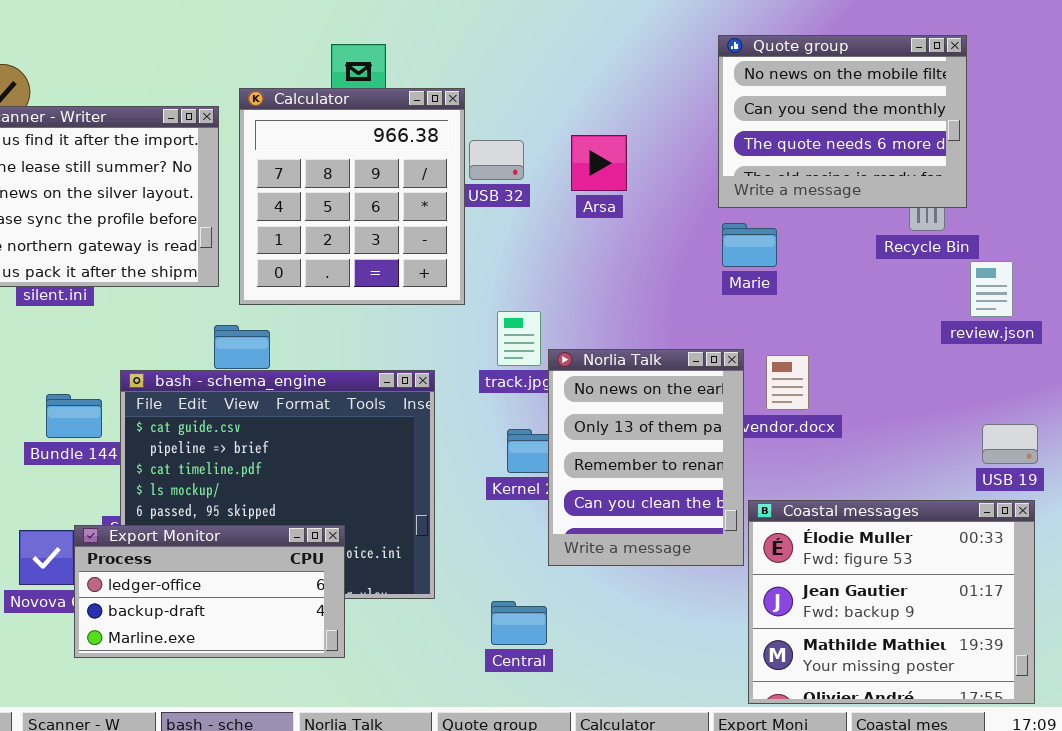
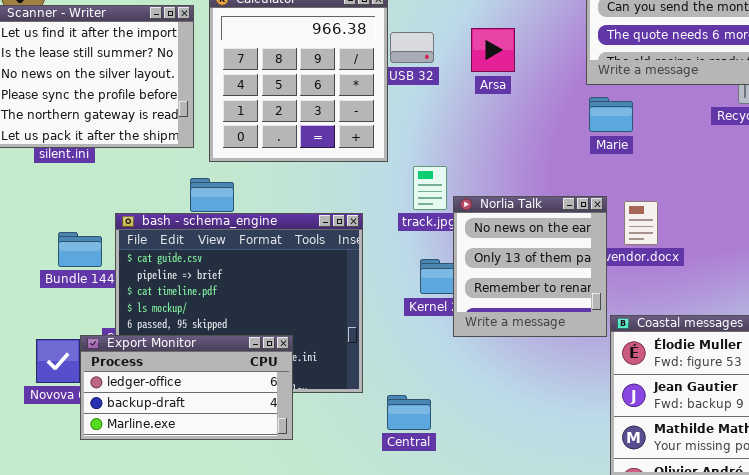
Norlia Talk: [548,349,744,566] -> [453,196,607,337], resized
Central: [491,601,547,645] -> [387,395,431,430], moved

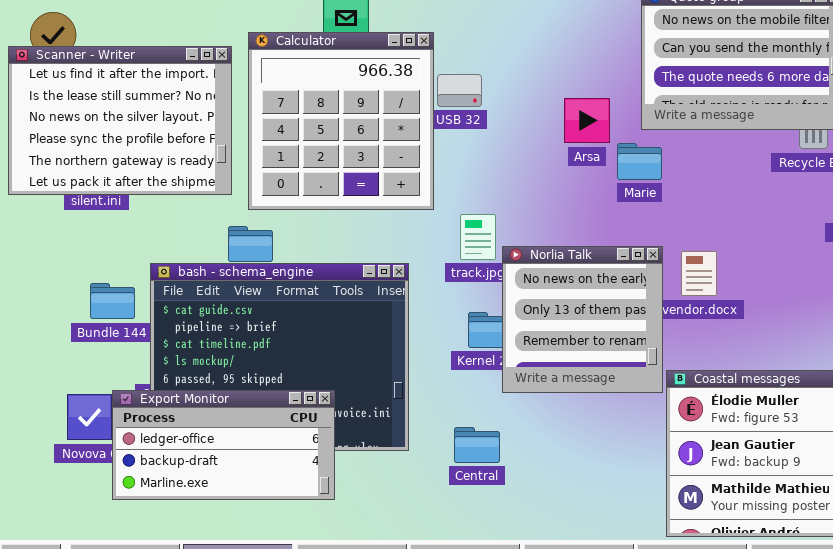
Arsa: [471,28,515,72] -> [564,98,610,143], moved
Marie: [589,97,633,132] -> [617,143,662,180], moved
Central: [387,395,431,430] -> [454,427,500,463], moved

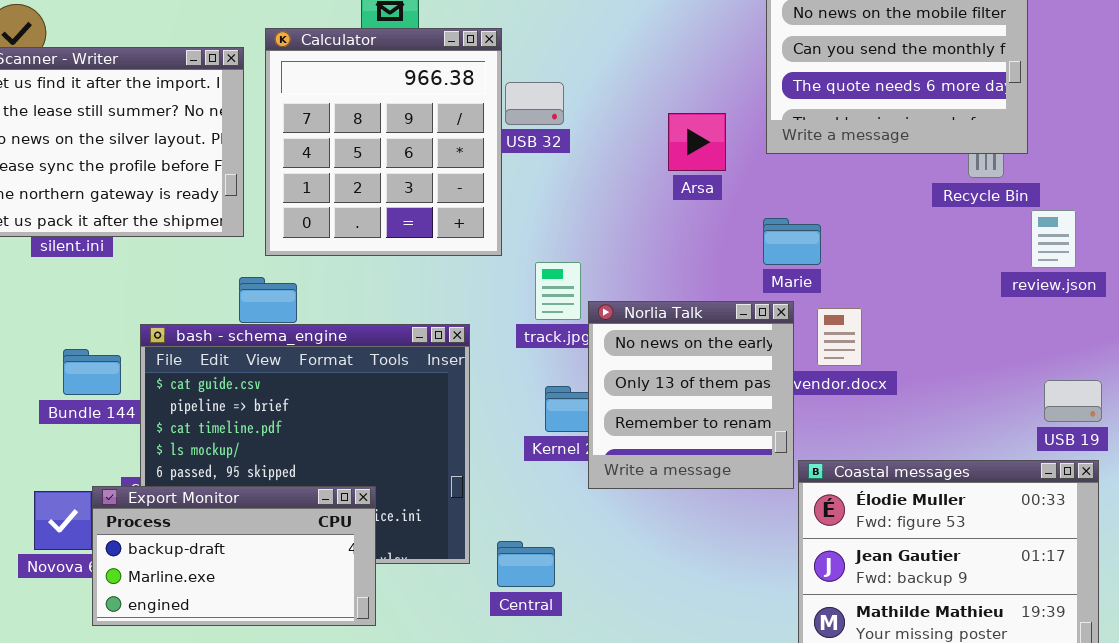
Marie: [617,143,662,180] -> [763,218,821,265], moved
Export Monitor: [112,390,335,500] -> [92,486,376,626], scrolled down 1 row
Central: [454,427,500,463] -> [497,541,555,587], moved

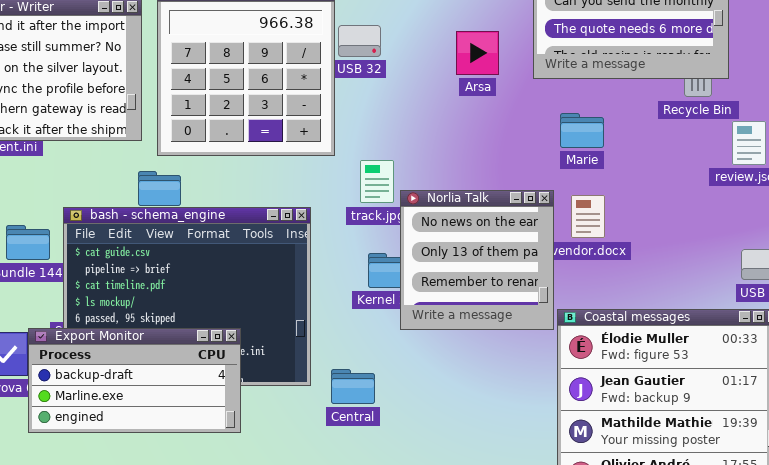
Arsa: [668,113,726,171] -> [456,31,499,75], moved
Marie: [763,218,821,265] -> [560,113,604,148], moved

